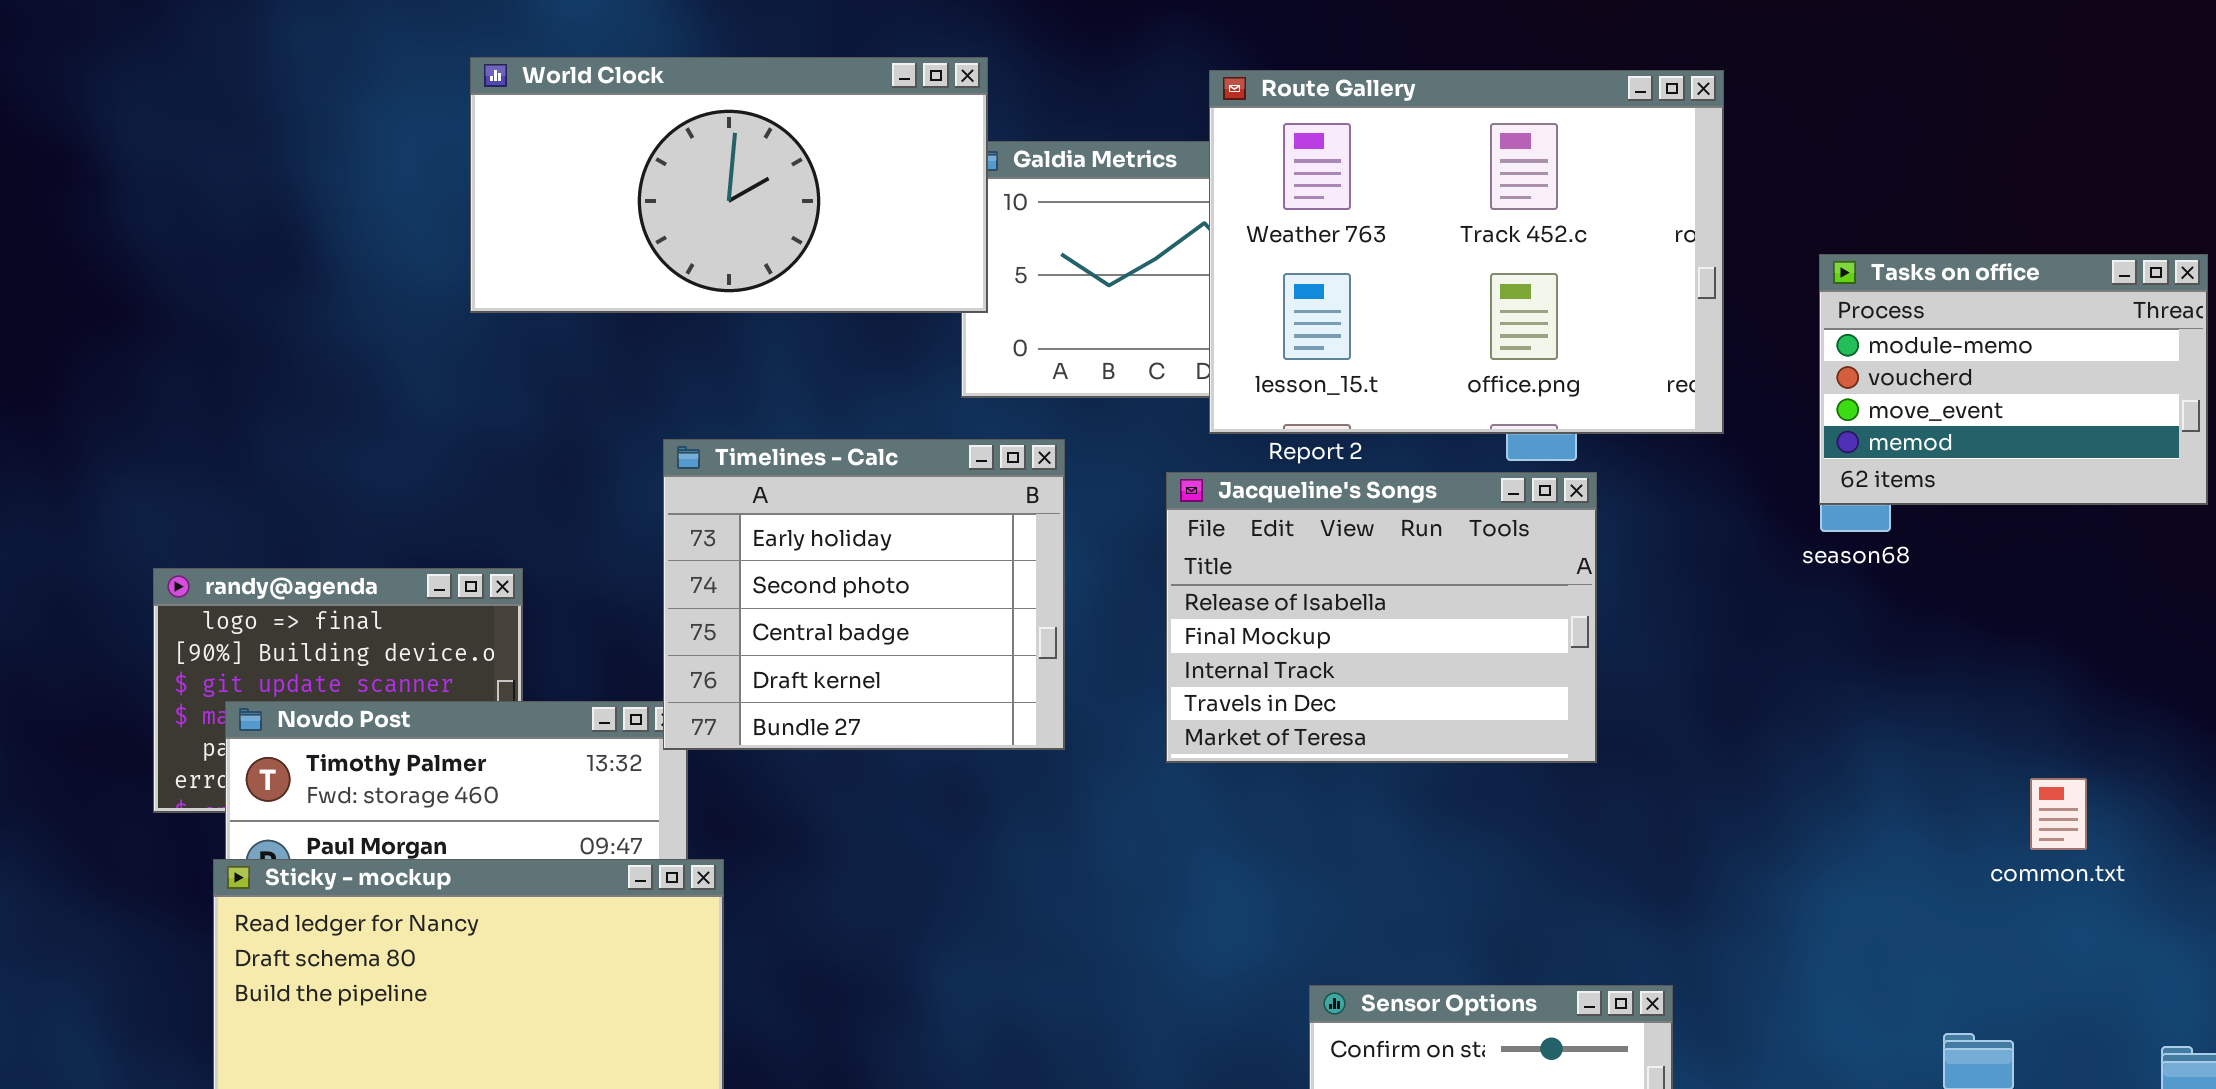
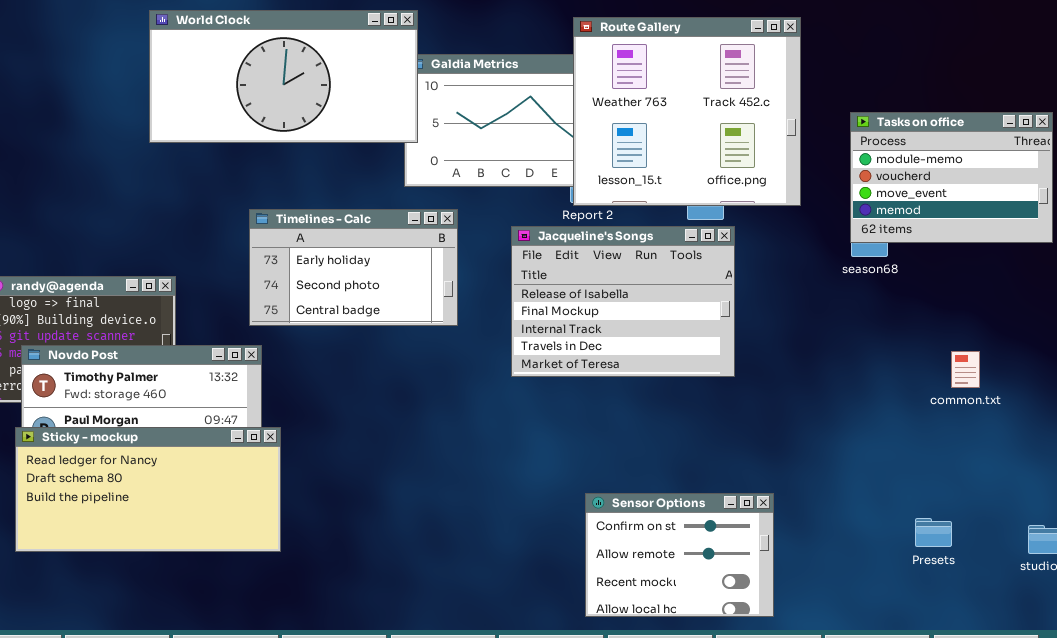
Route Gallery: [1209,70,1724,434] -> [573,17,801,206], resized
Timelines - Calc: [663,439,1065,750] -> [249,209,458,326], resized
common.txt: [2030,778,2087,850] -> [951,351,980,388], moved

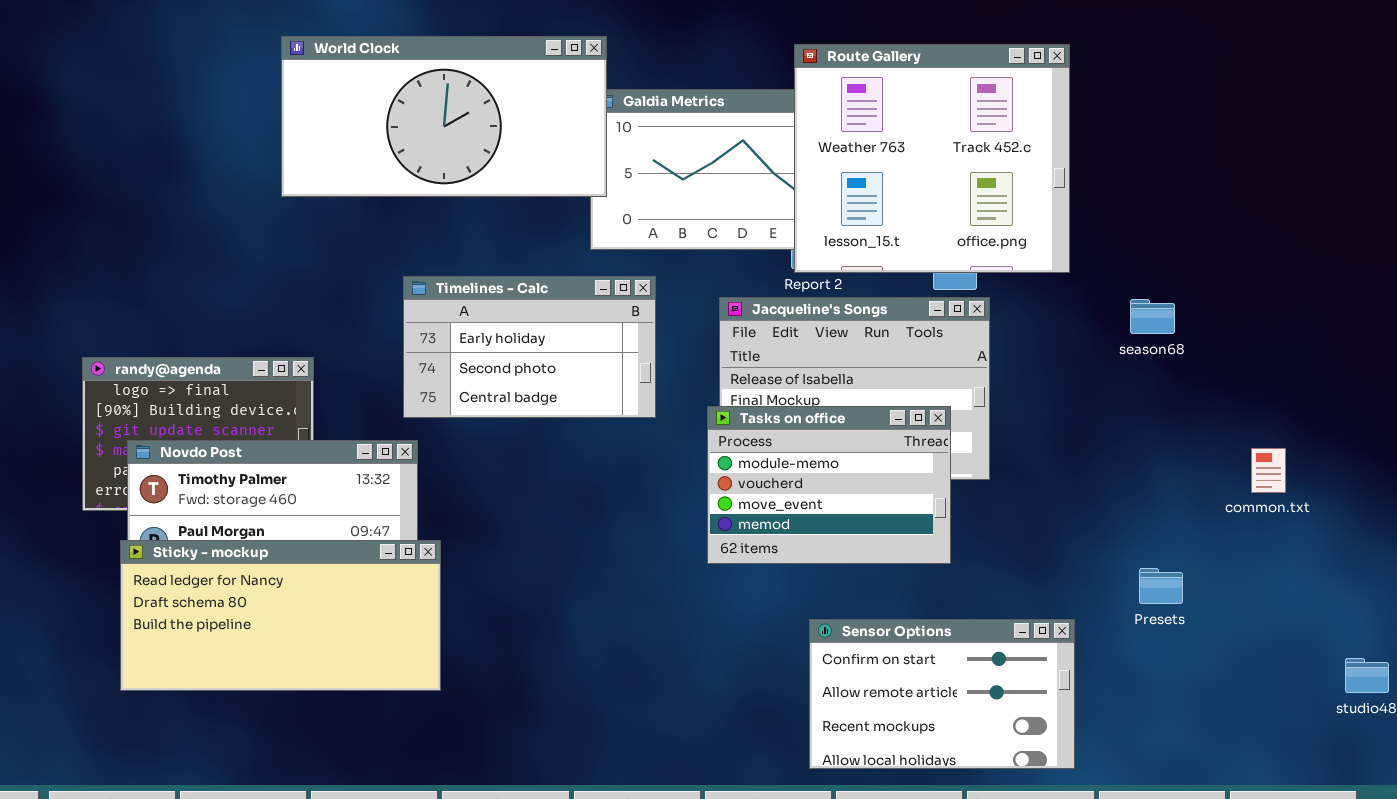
Tasks on office: [850,112,1053,243] -> [707,406,951,564], moved
Sensor Options: [585,493,774,617] -> [809,619,1075,769], resized
Presets: [915,518,952,547] -> [1139,568,1183,604], moved

